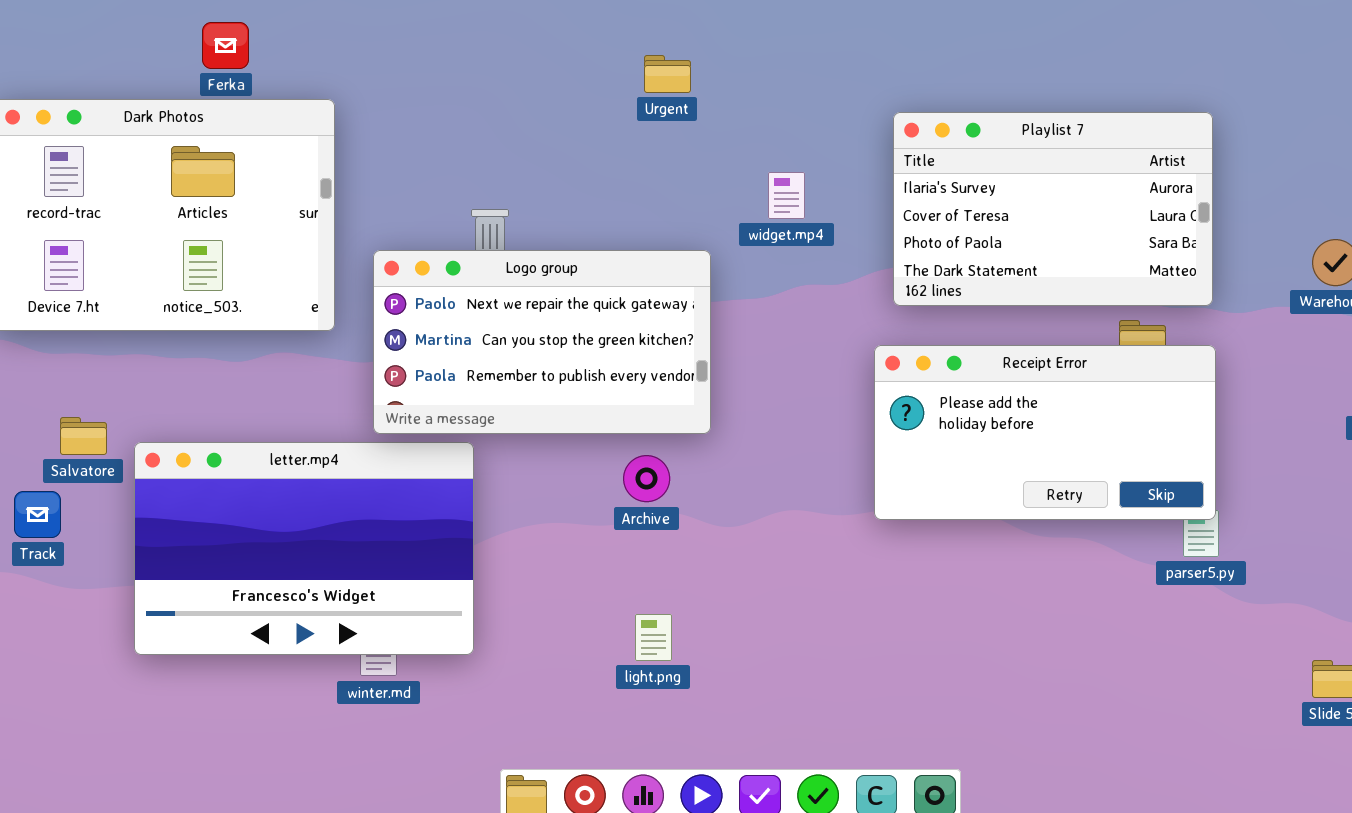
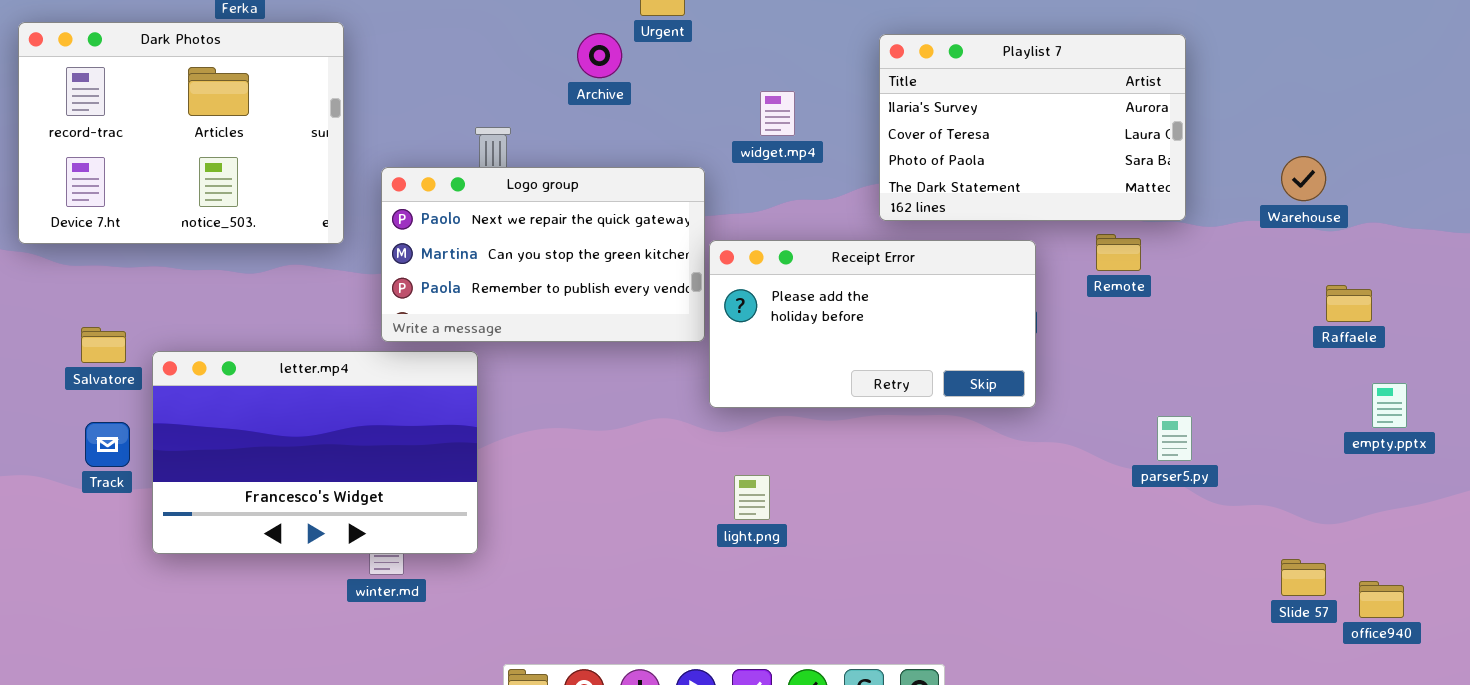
Receipt Error: [874,345,1216,520] -> [709,240,1036,408], moved
Archive: [623,455,670,502] -> [577,33,622,78], moved
Track: [14,491,61,538] -> [85,422,130,467], moved
light.png: [635,614,672,661] -> [734,475,770,520], moved

